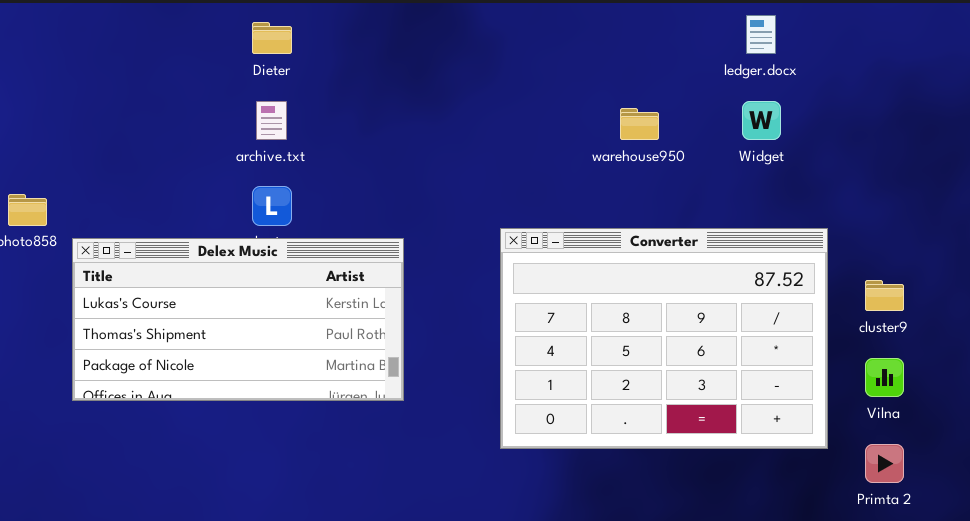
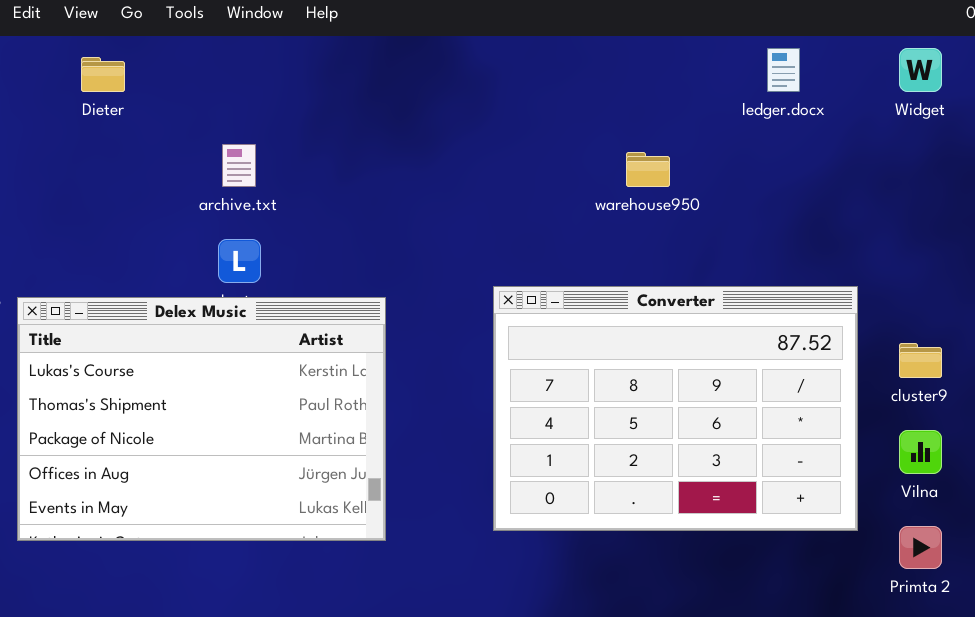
Dieter: [252,22,292,54] -> [81,57,125,92], moved
Widget: [742,101,781,140] -> [899,48,942,92], moved
Delex Music: [72,238,404,401] -> [17,297,386,541], resized

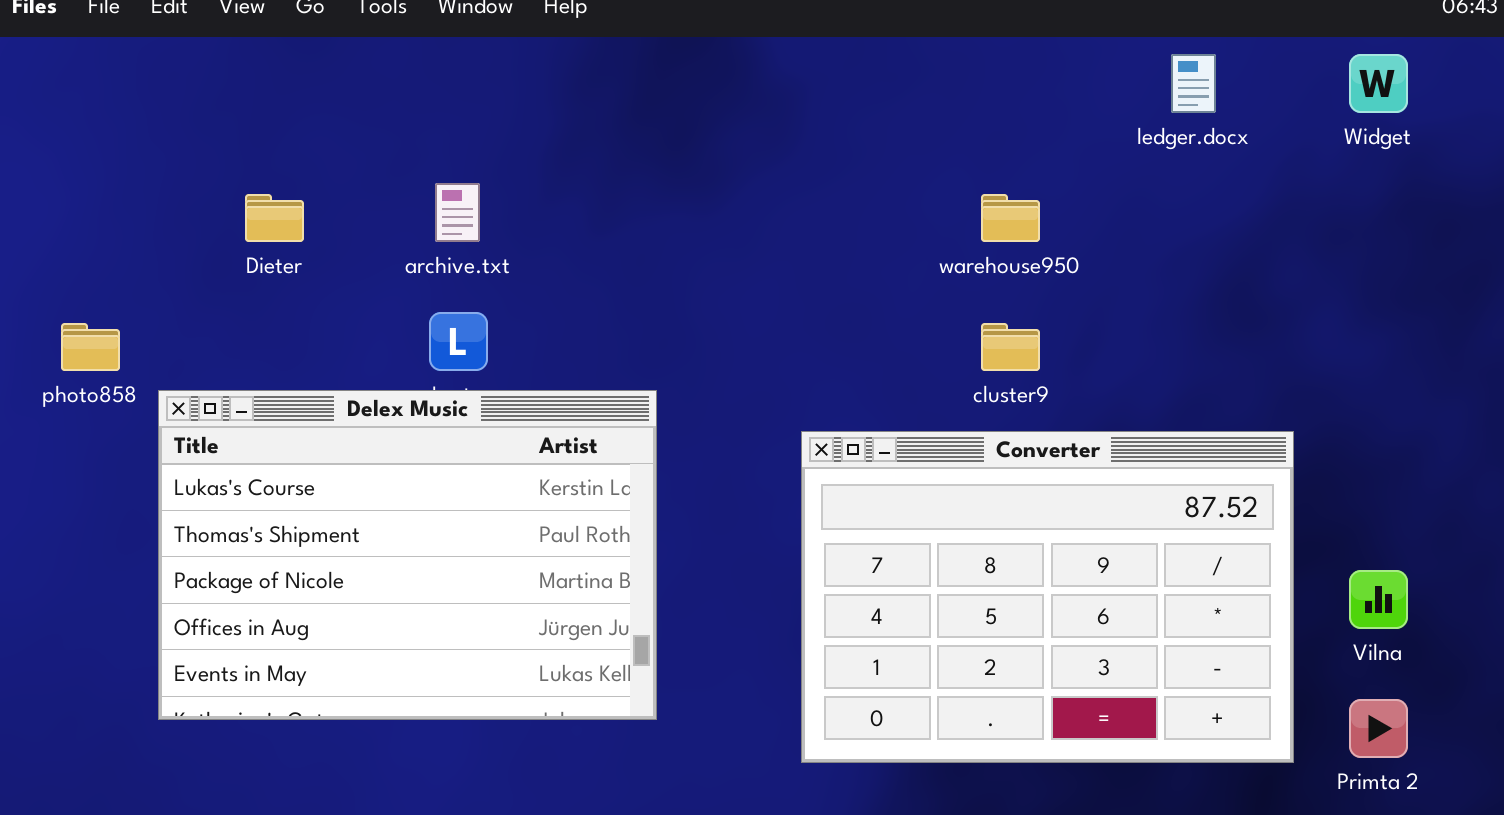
Dieter: [81,57,125,92] -> [245,194,304,242], moved
Converter: [493,286,858,531] -> [801,431,1294,763], moved
cluster9: [899,343,942,378] -> [981,323,1040,371], moved

